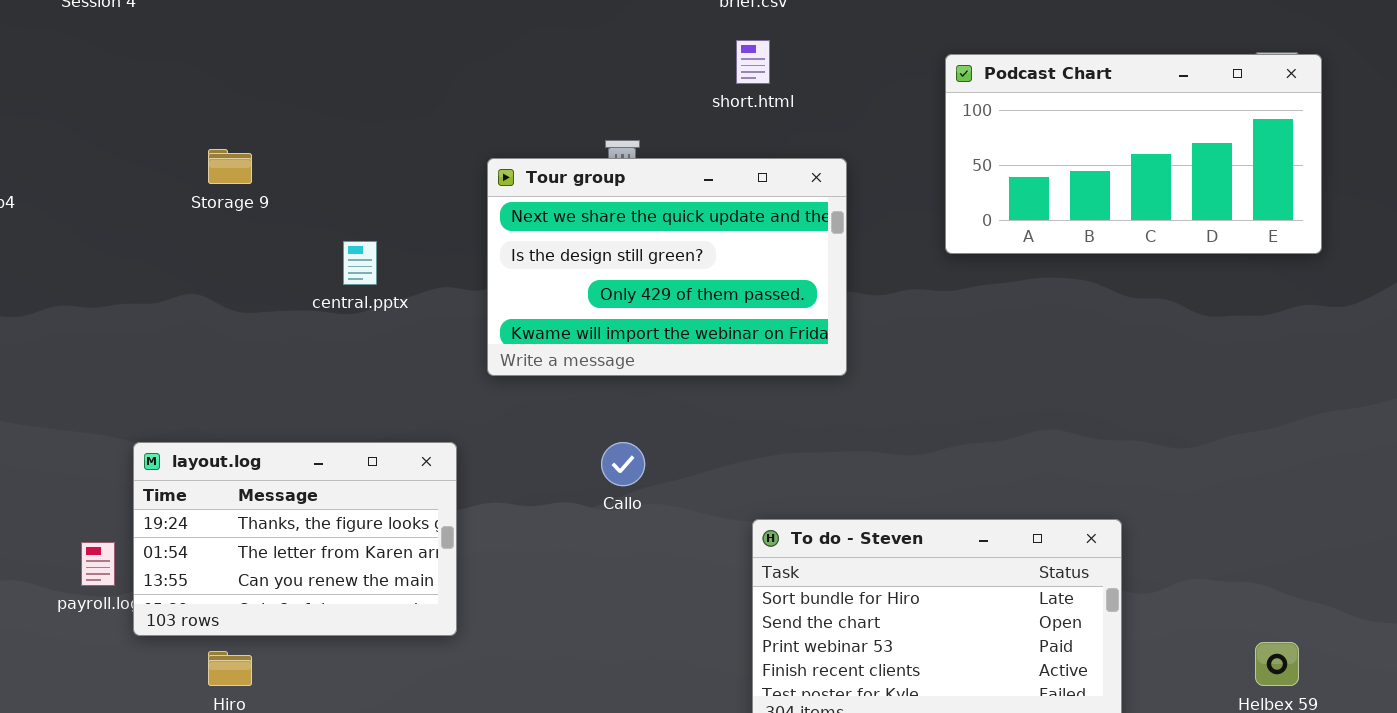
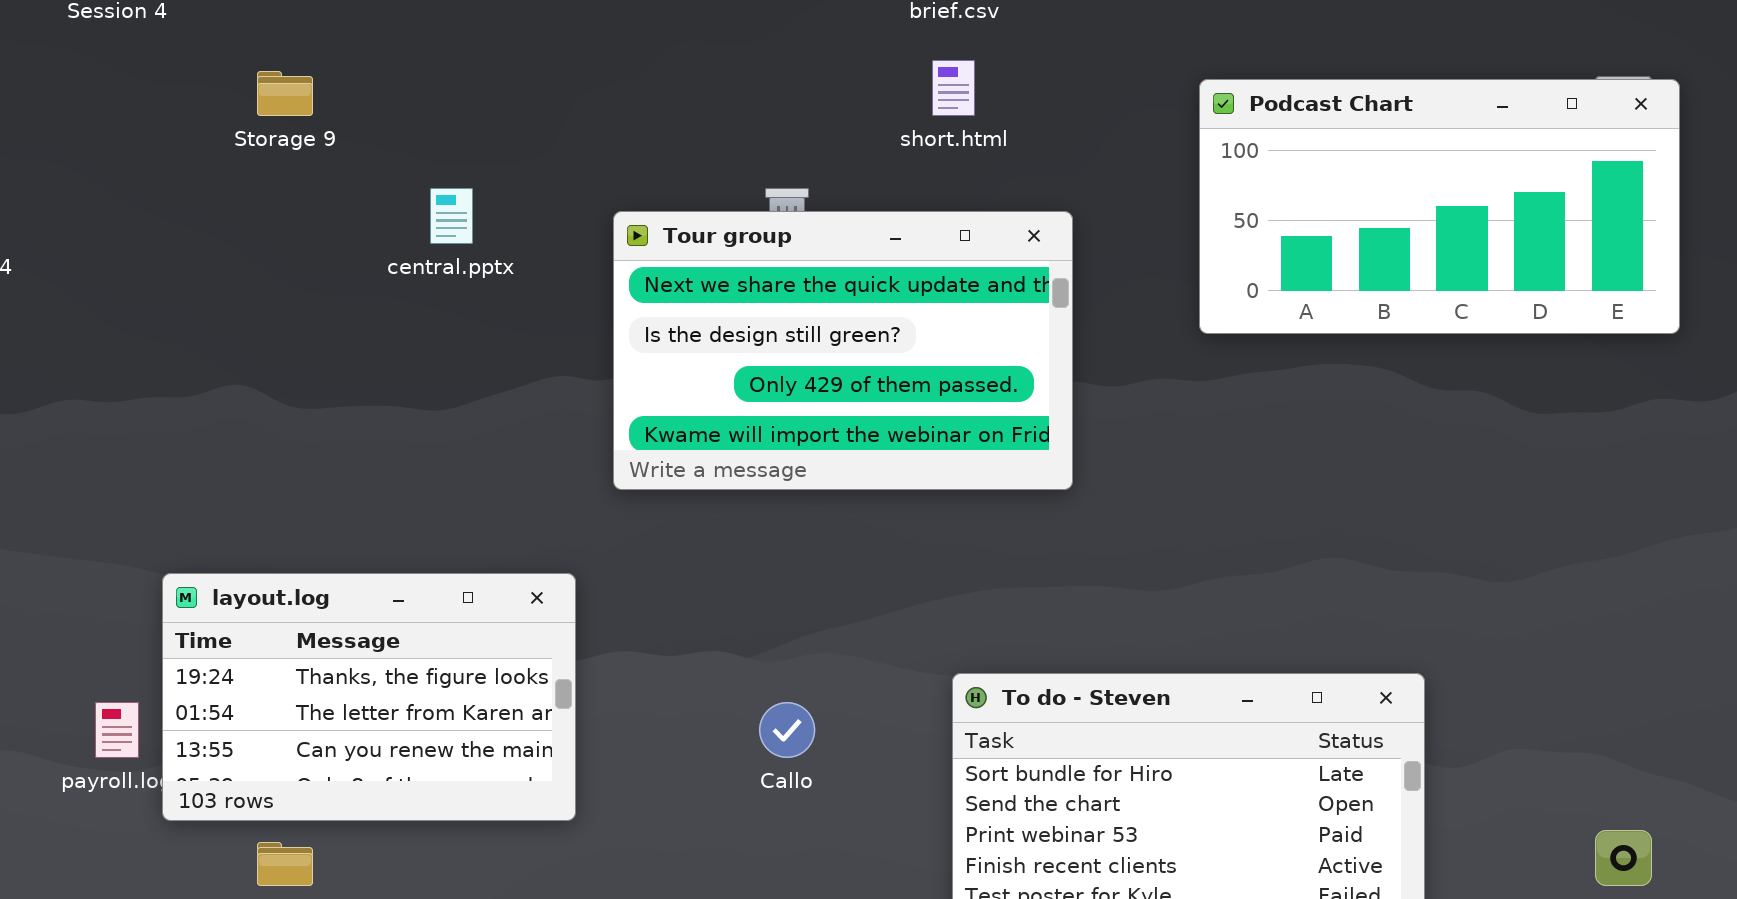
Storage 9: [208,149,252,184] -> [257,71,313,116], moved
central.pptx: [343,241,377,285] -> [430,188,473,244], moved
Callo: [601,442,645,486] -> [759,702,815,758], moved

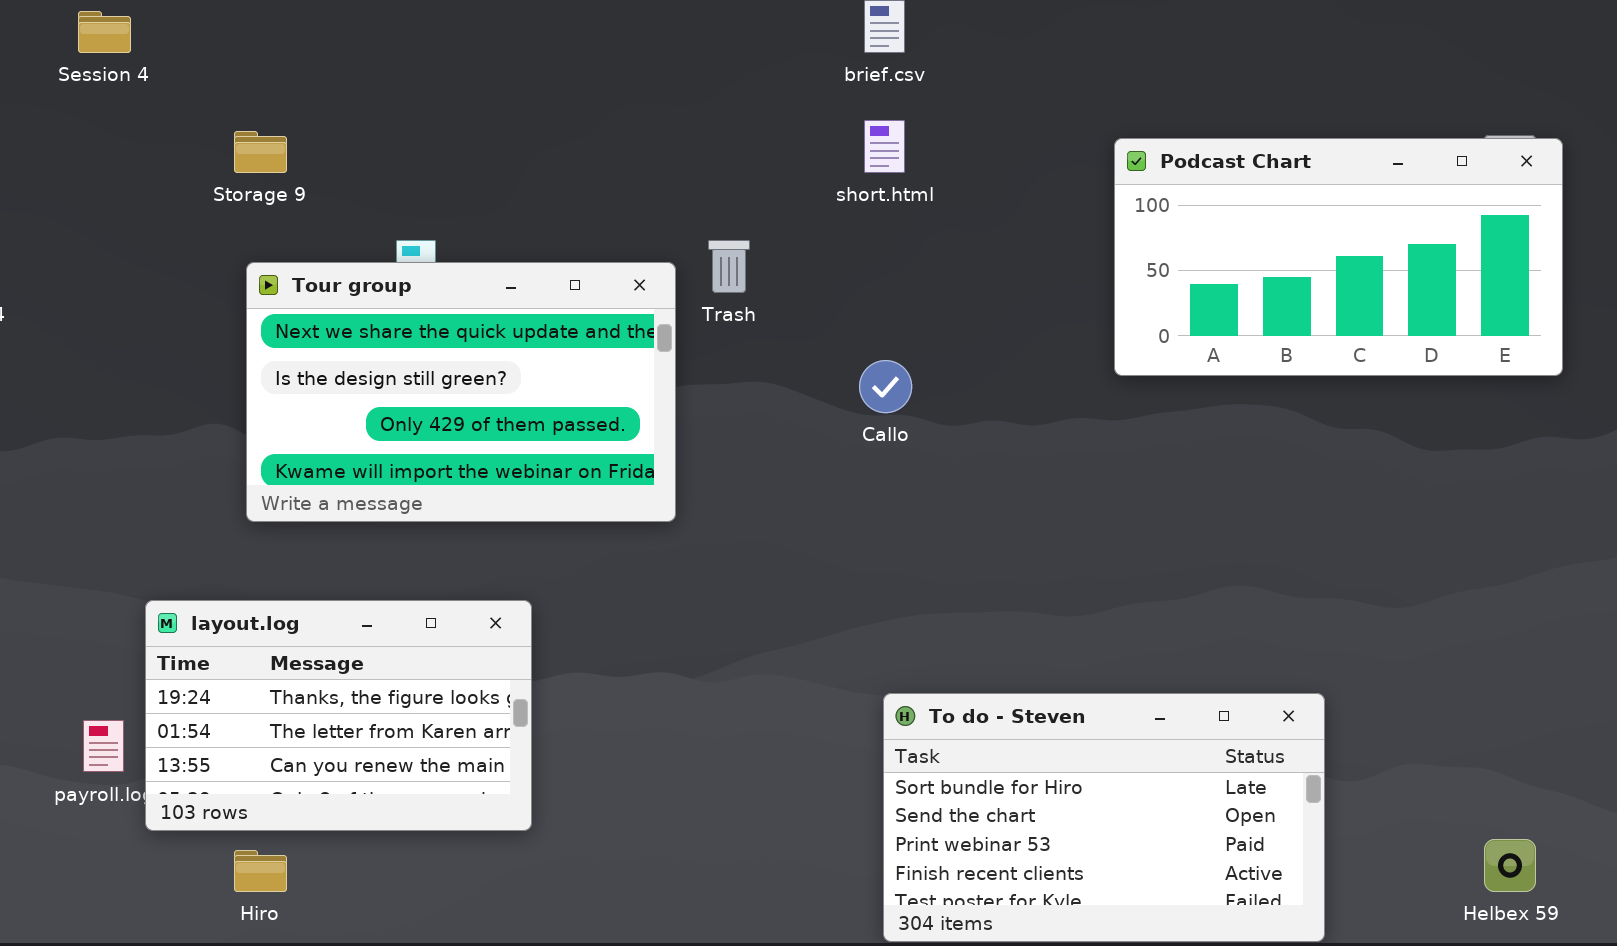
Tour group: [613,211,1073,490] -> [246,262,676,522], moved
Callo: [759,702,815,758] -> [859,360,912,413], moved

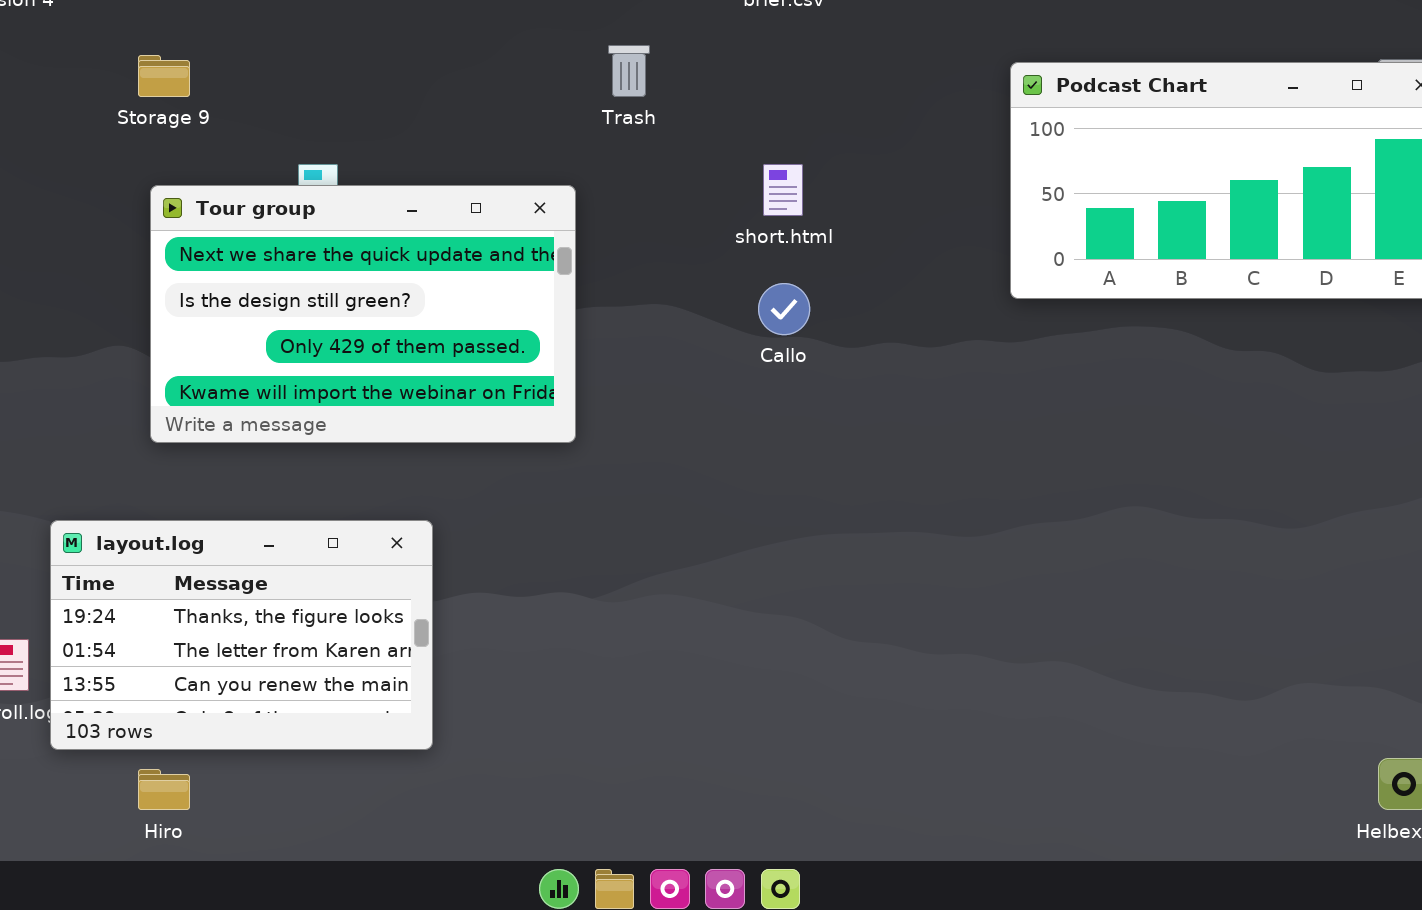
short.html: [864,120,905,173] -> [763,164,803,216], moved
Trash: [708,240,750,293] -> [608,45,650,97], moved
To do - Steven: [883,693,1325,942] -> none, closed

